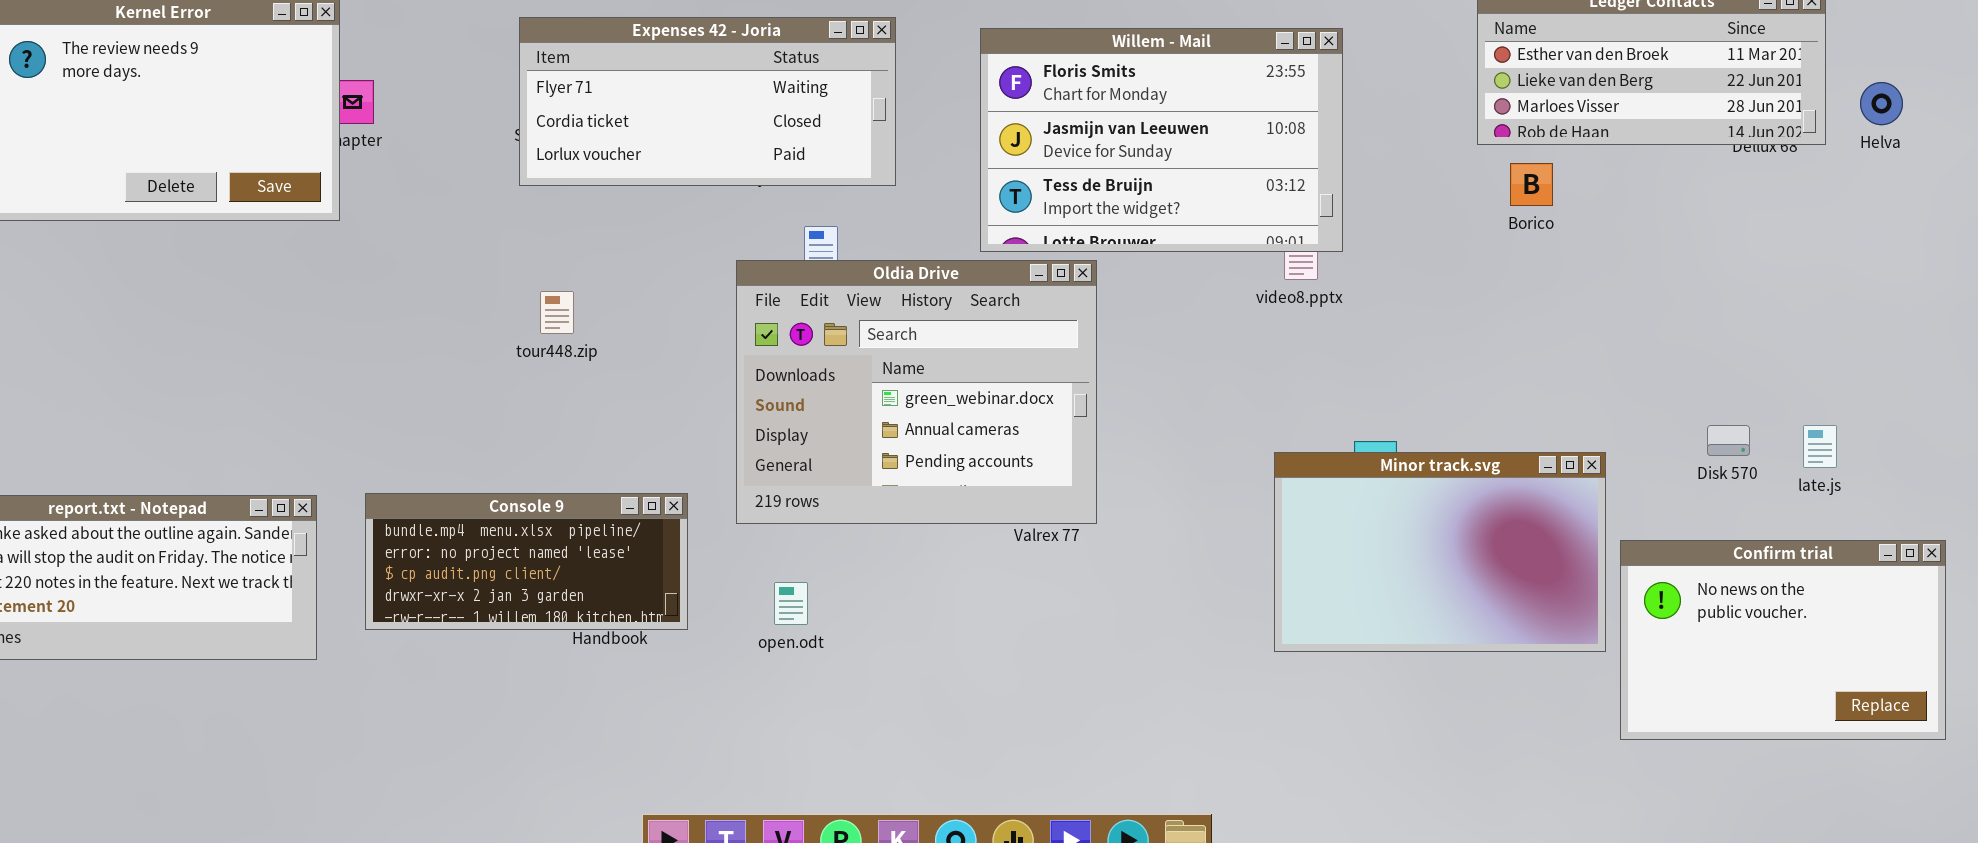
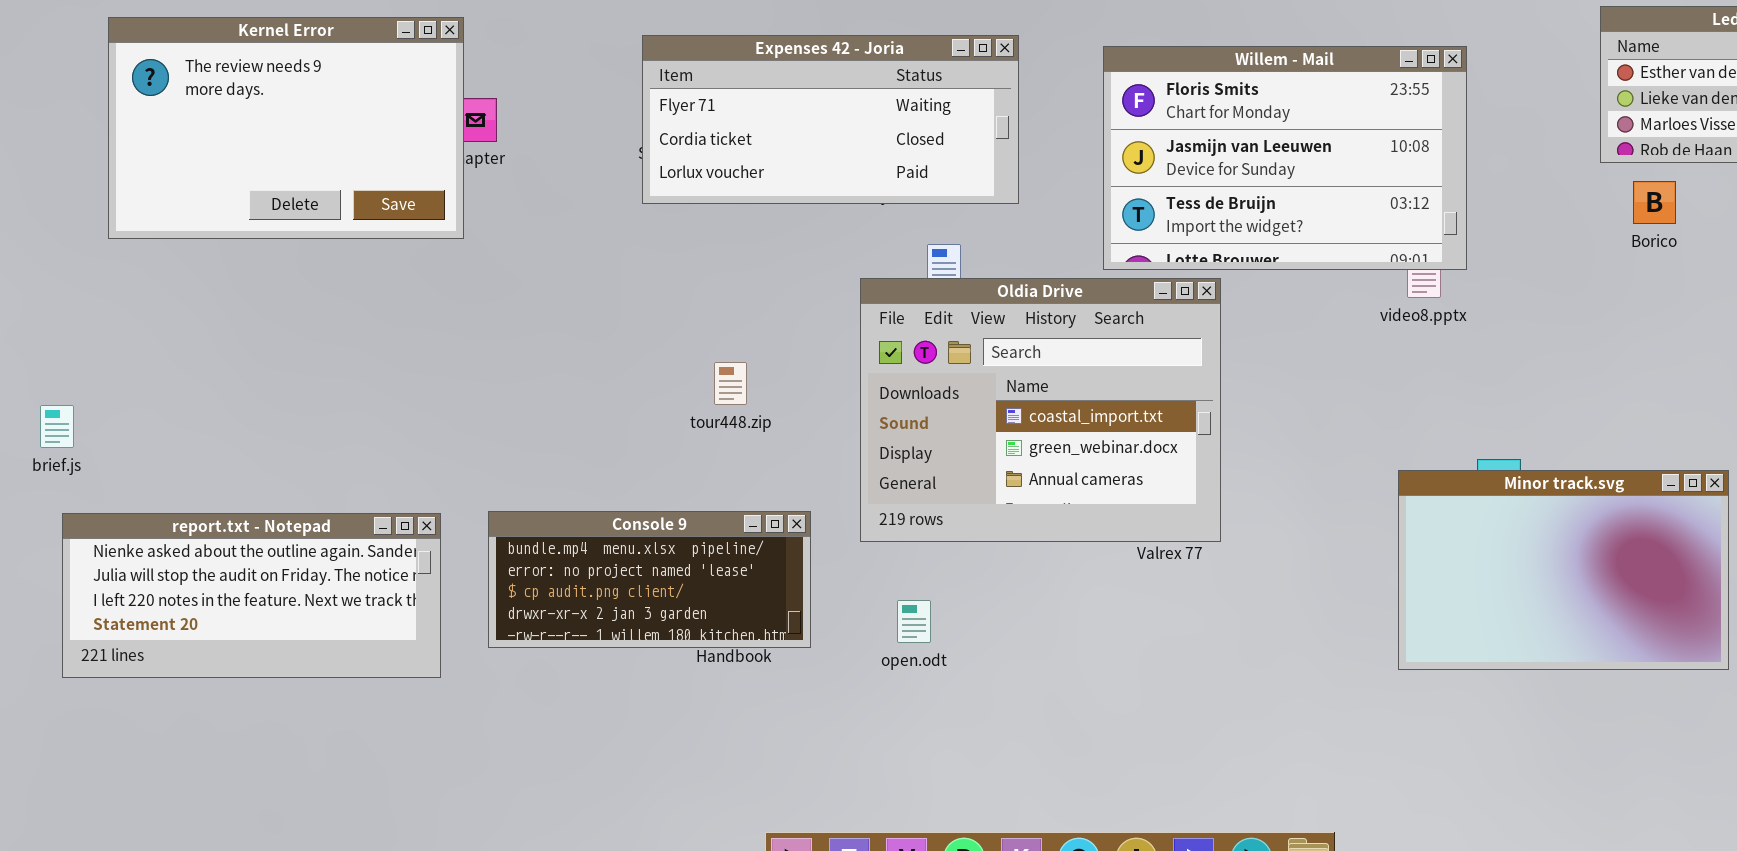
Oldia Drive: [736,260,1097,524] -> [860,278,1221,542], scrolled up 1 row
tour448.zip: [540,291,574,334] -> [714,362,747,405], moved

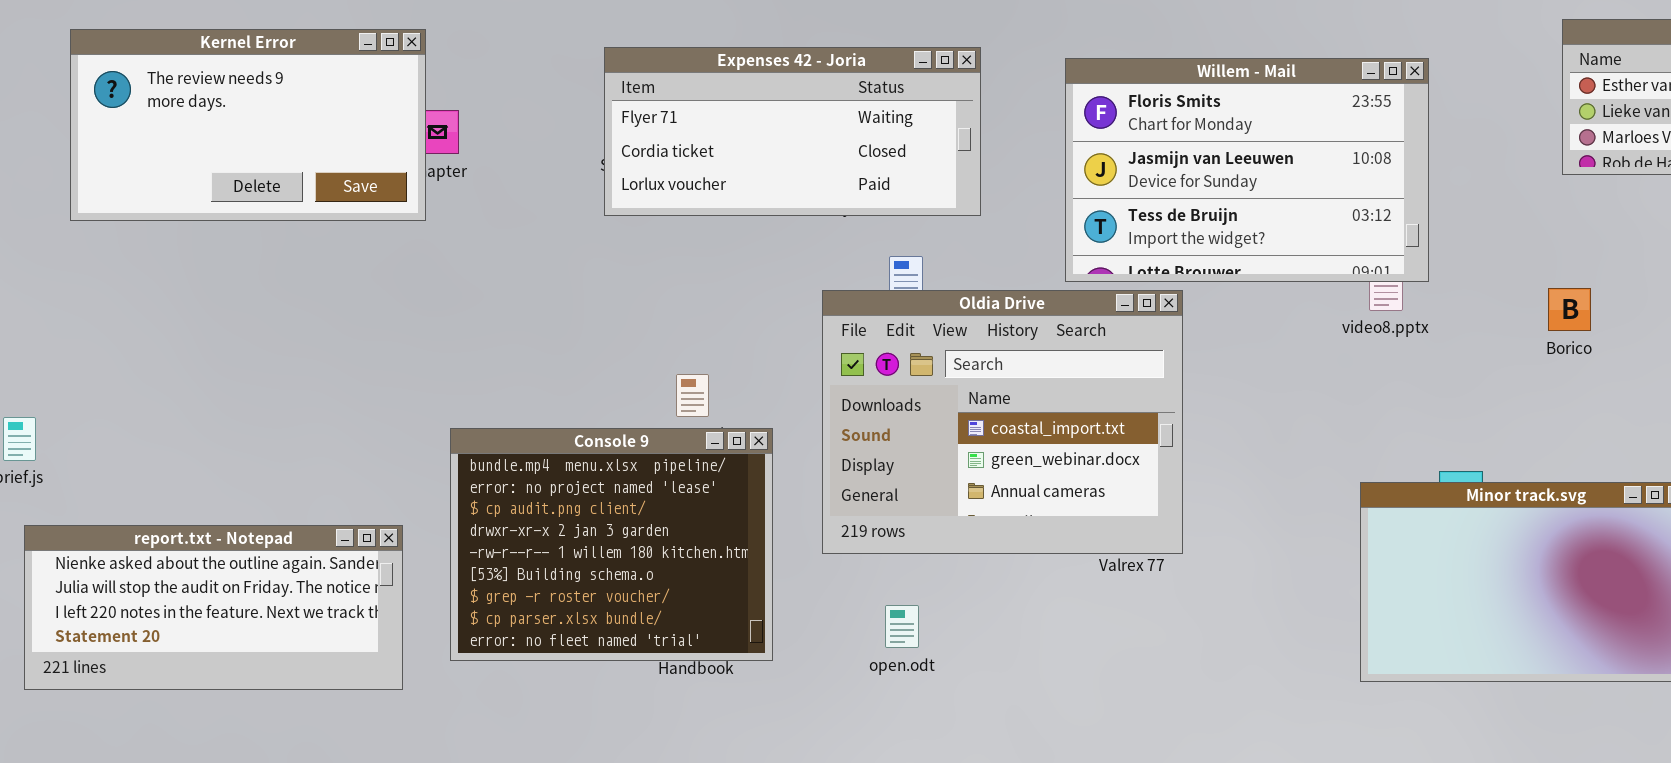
Kernel Error: [108,17,464,239] -> [70,29,426,221], resized
Borico: [1633,181,1676,224] -> [1548,288,1591,331], moved
Console 9: [488,511,811,648] -> [450,428,773,661], resized
open.odt: [897,600,931,643] -> [885,605,919,648], moved

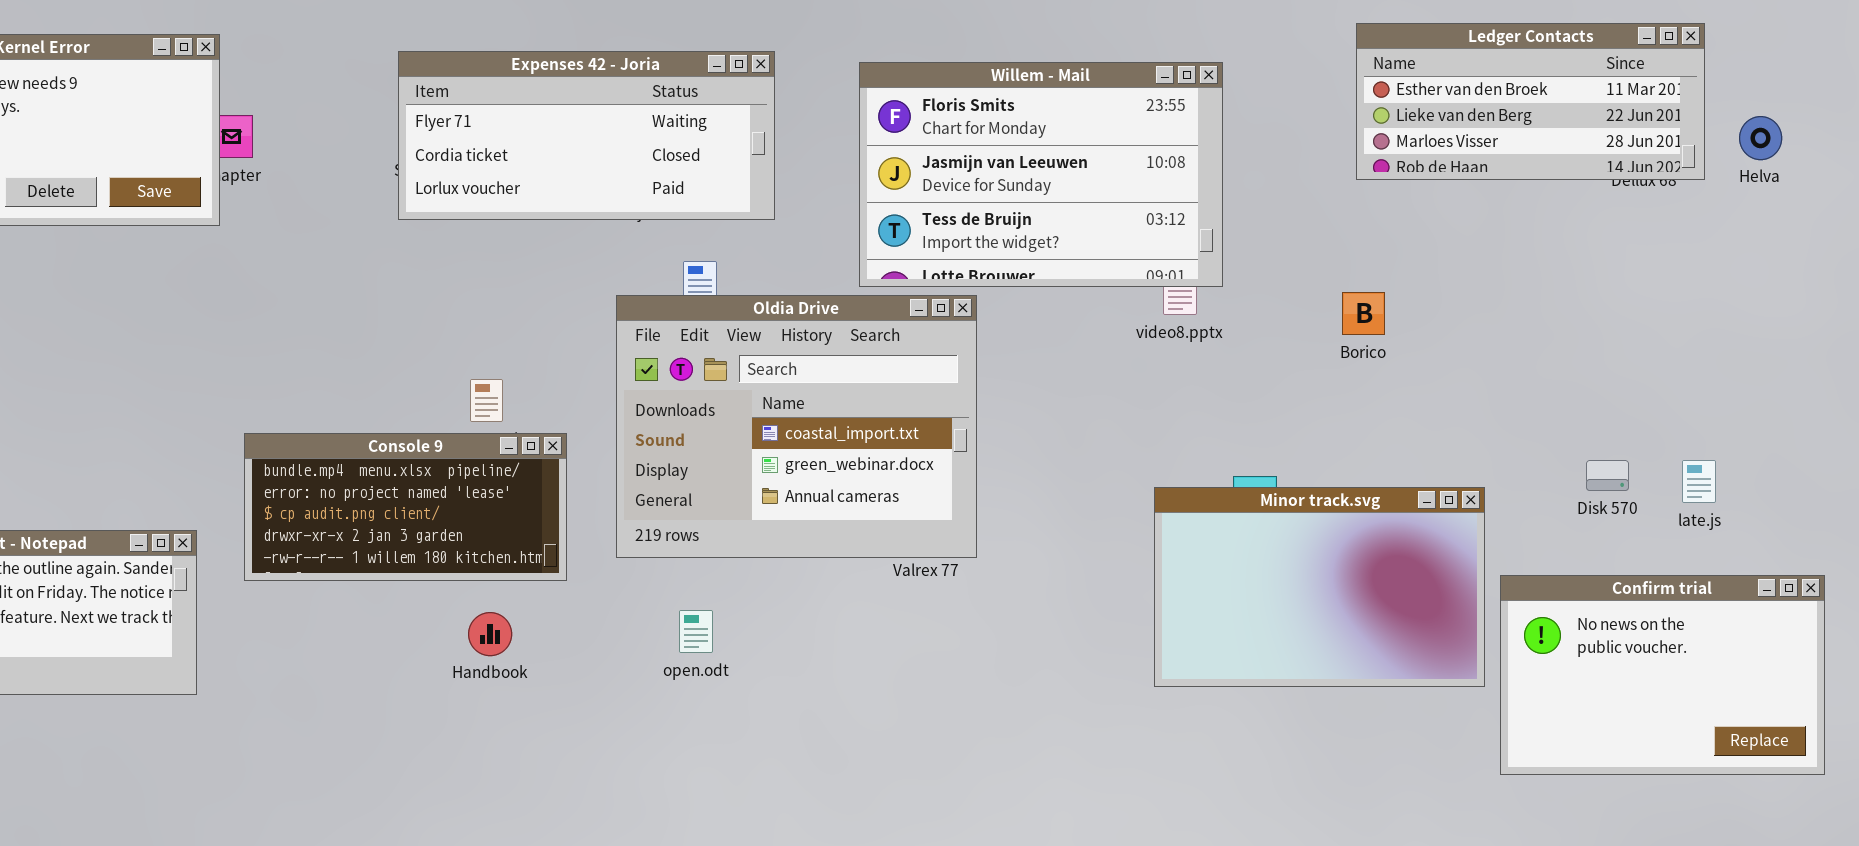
Console 9: [450,428,773,661] -> [244,433,567,581], resized

